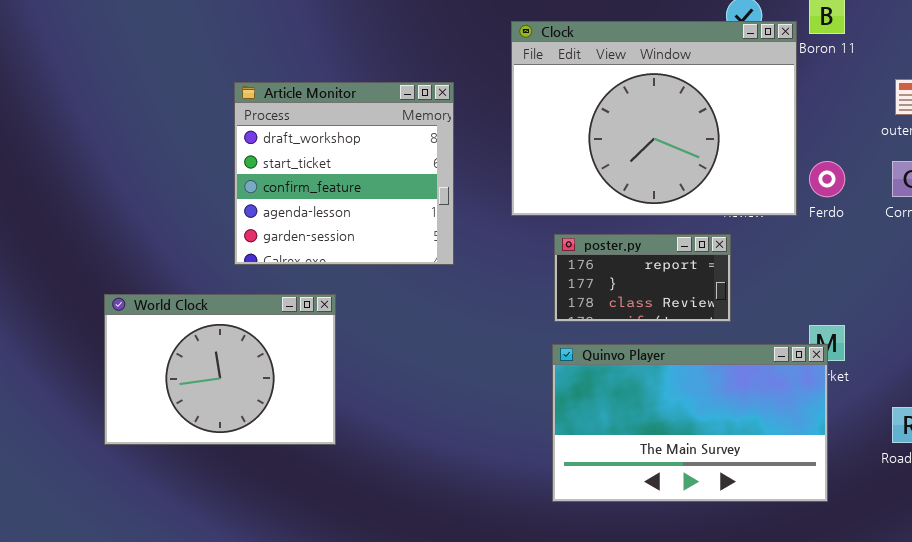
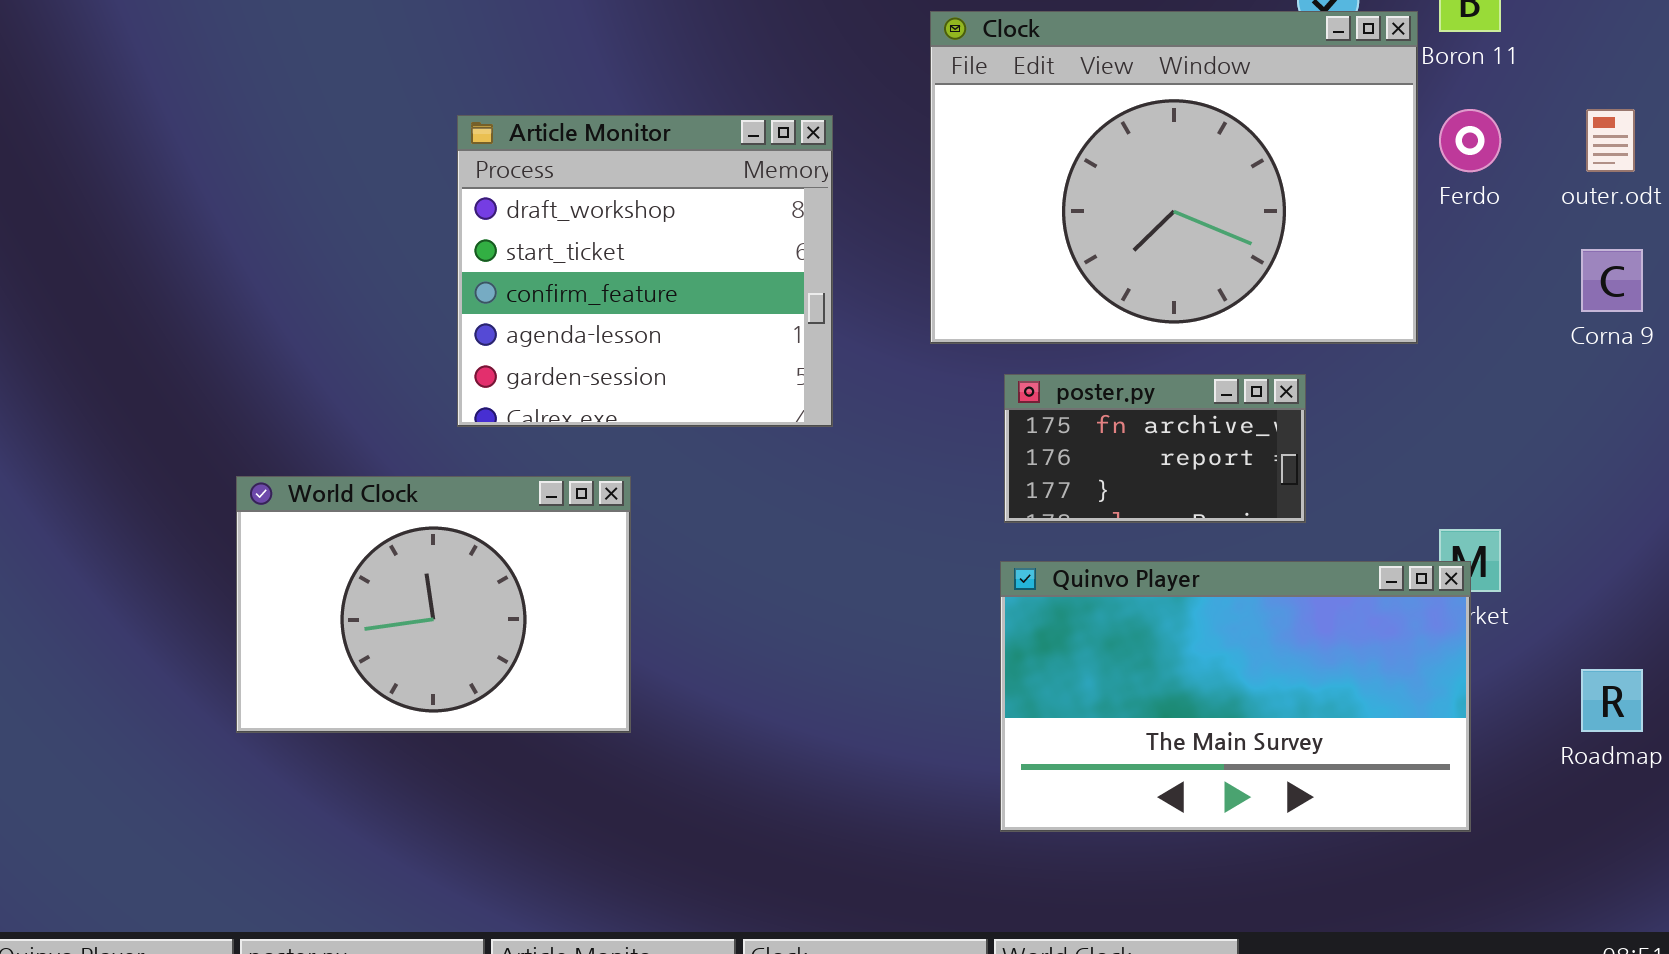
Ferdo: [809,161,845,197] -> [1439,109,1501,172], moved
poster.py: [554,234,731,322] -> [1004,374,1306,523], scrolled up 1 row

